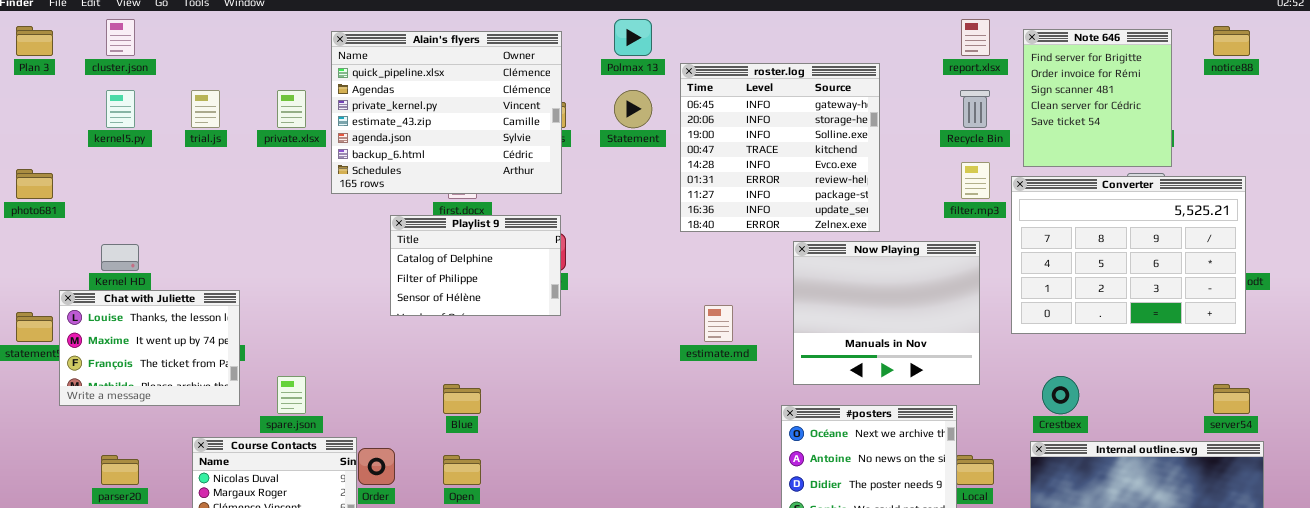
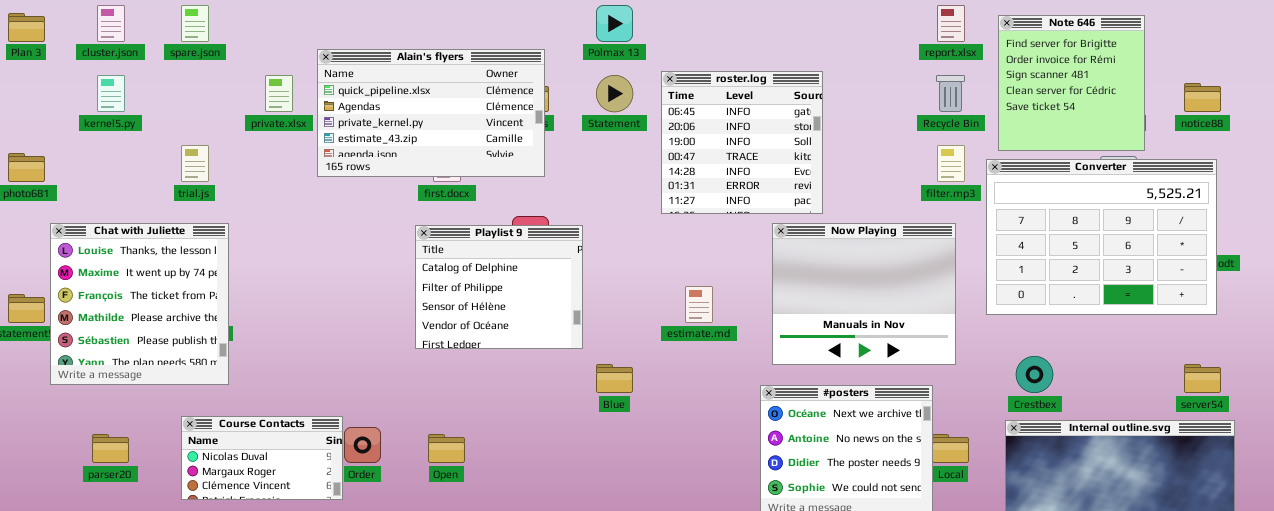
notice88: [1213,26,1250,56] -> [1184,83,1221,112], moved
Alain's flyers: [331,31,562,194] -> [317,49,545,177], resized
roster.log: [680,63,880,232] -> [661,71,823,214], resized
trial.js: [191,90,220,128] -> [181,145,209,182], moved
Playlist 9: [390,215,561,316] -> [415,225,583,349], moved, resized
Chat with Juliette: [59,290,240,406] -> [50,223,229,385], resized
spare.json: [277,376,306,414] -> [181,5,209,42], moved
Blue: [443,384,481,414] -> [596,364,633,393], moved

